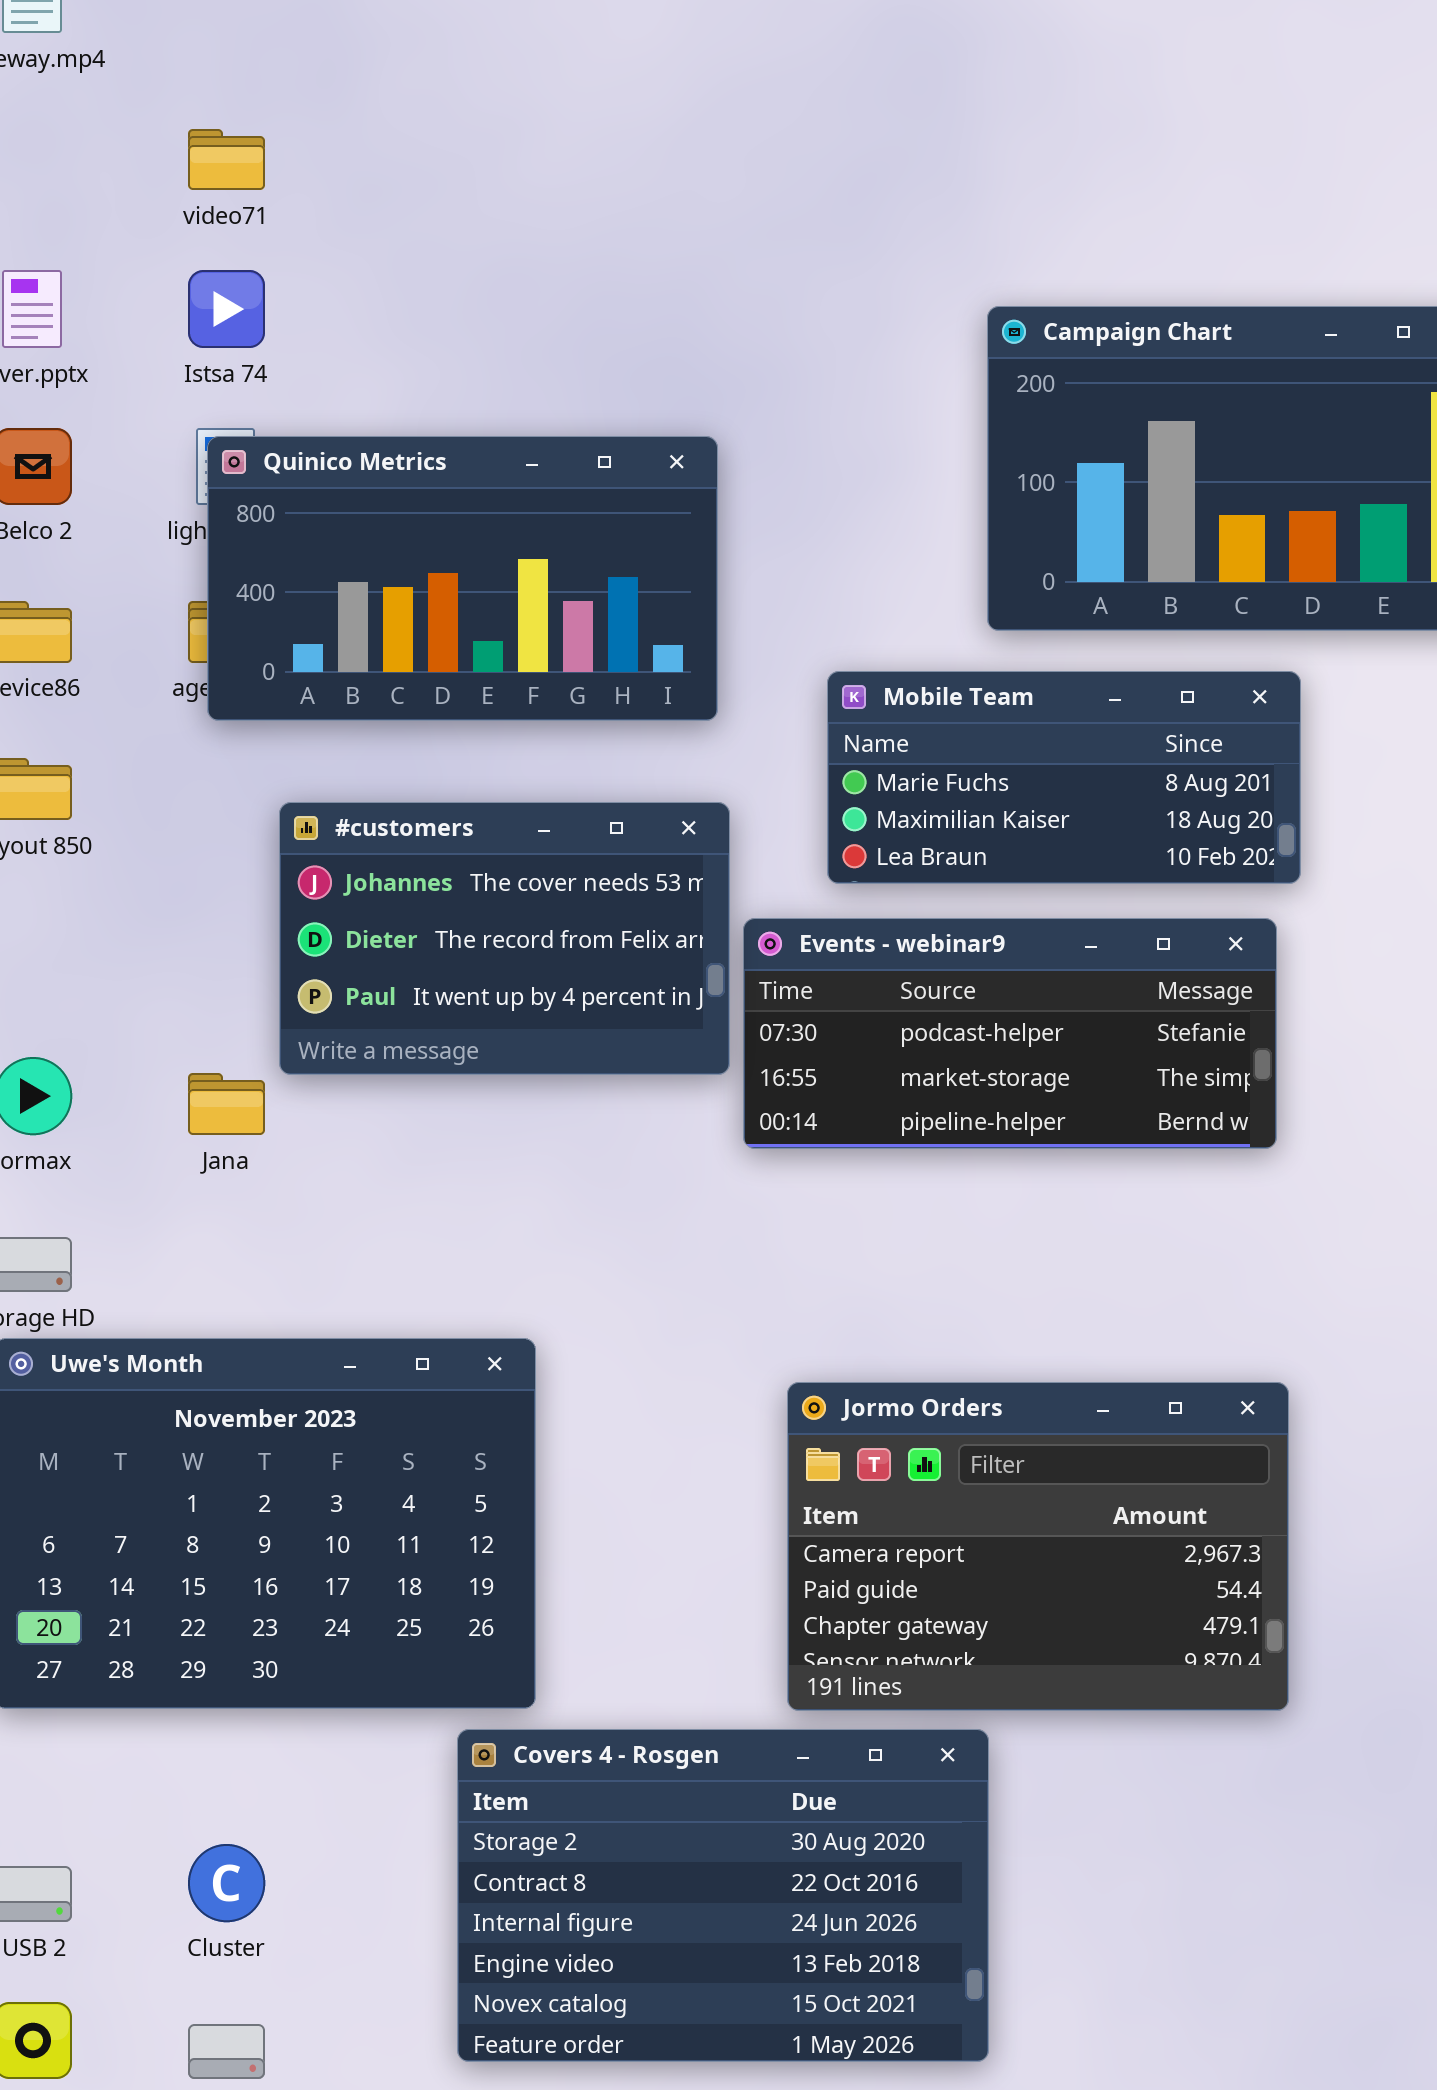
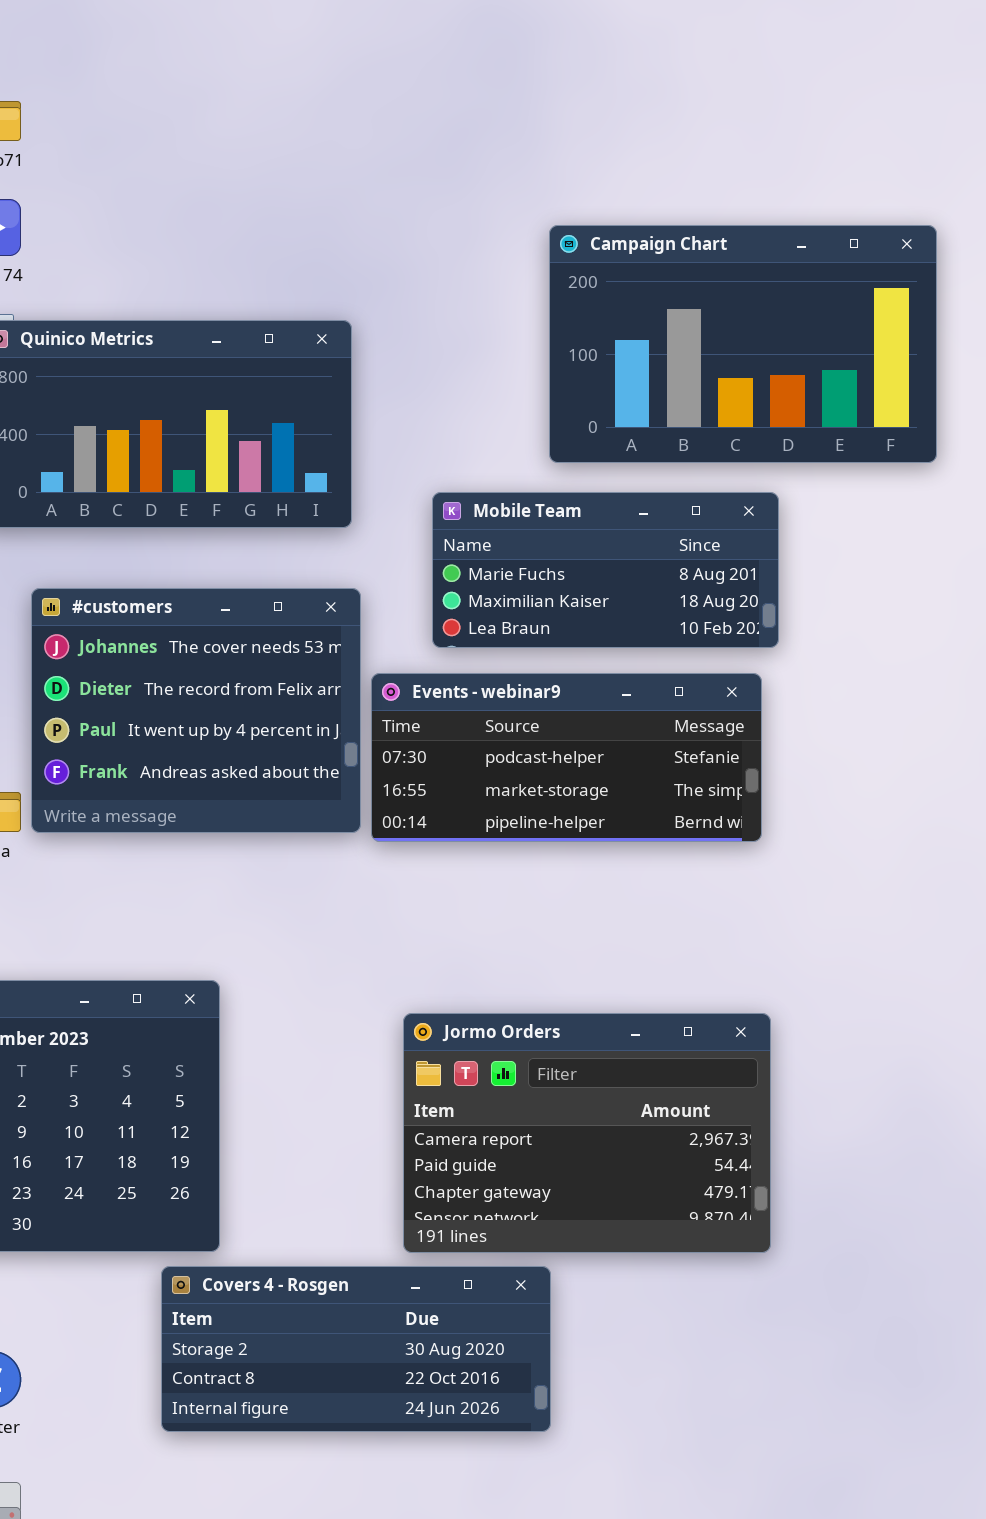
#customers: [279,802,730,1075] -> [31,588,361,833], resized
Covers 4 - Rosgen: [457,1729,989,2062] -> [161,1266,551,1432], resized

